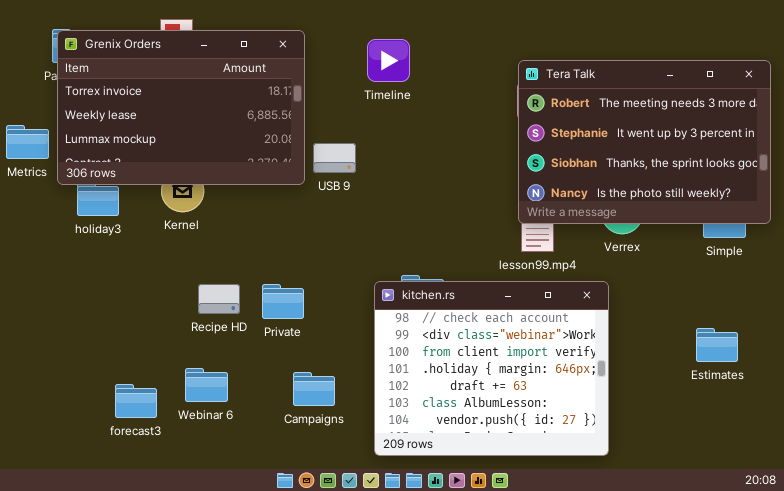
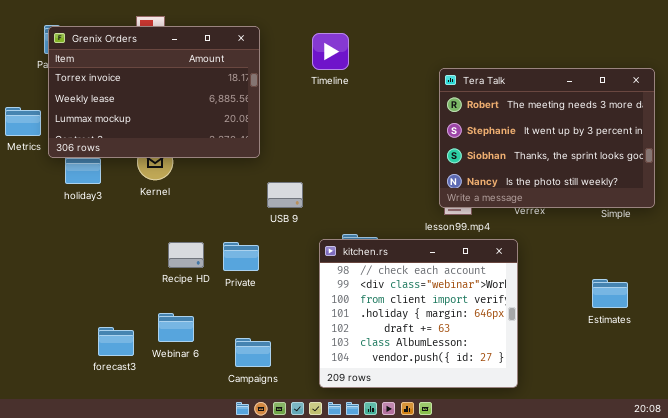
Tera Talk: [518,60,771,224] -> [439,68,655,208], moved
USB 9: [313,143,356,173] -> [267,182,303,208], moved
Campaigns: [293,372,335,406] -> [235,338,271,367], moved

